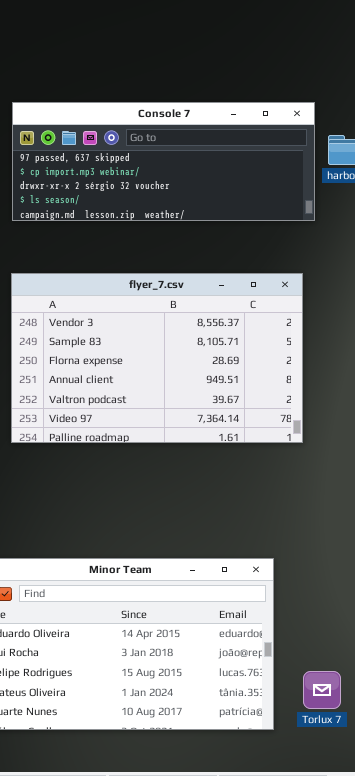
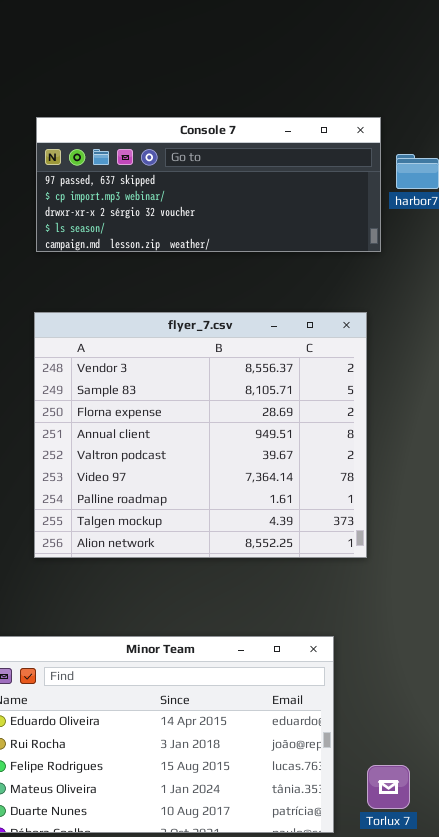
flyer_7.csv: [11,273,303,443] -> [34,312,367,558], resized

